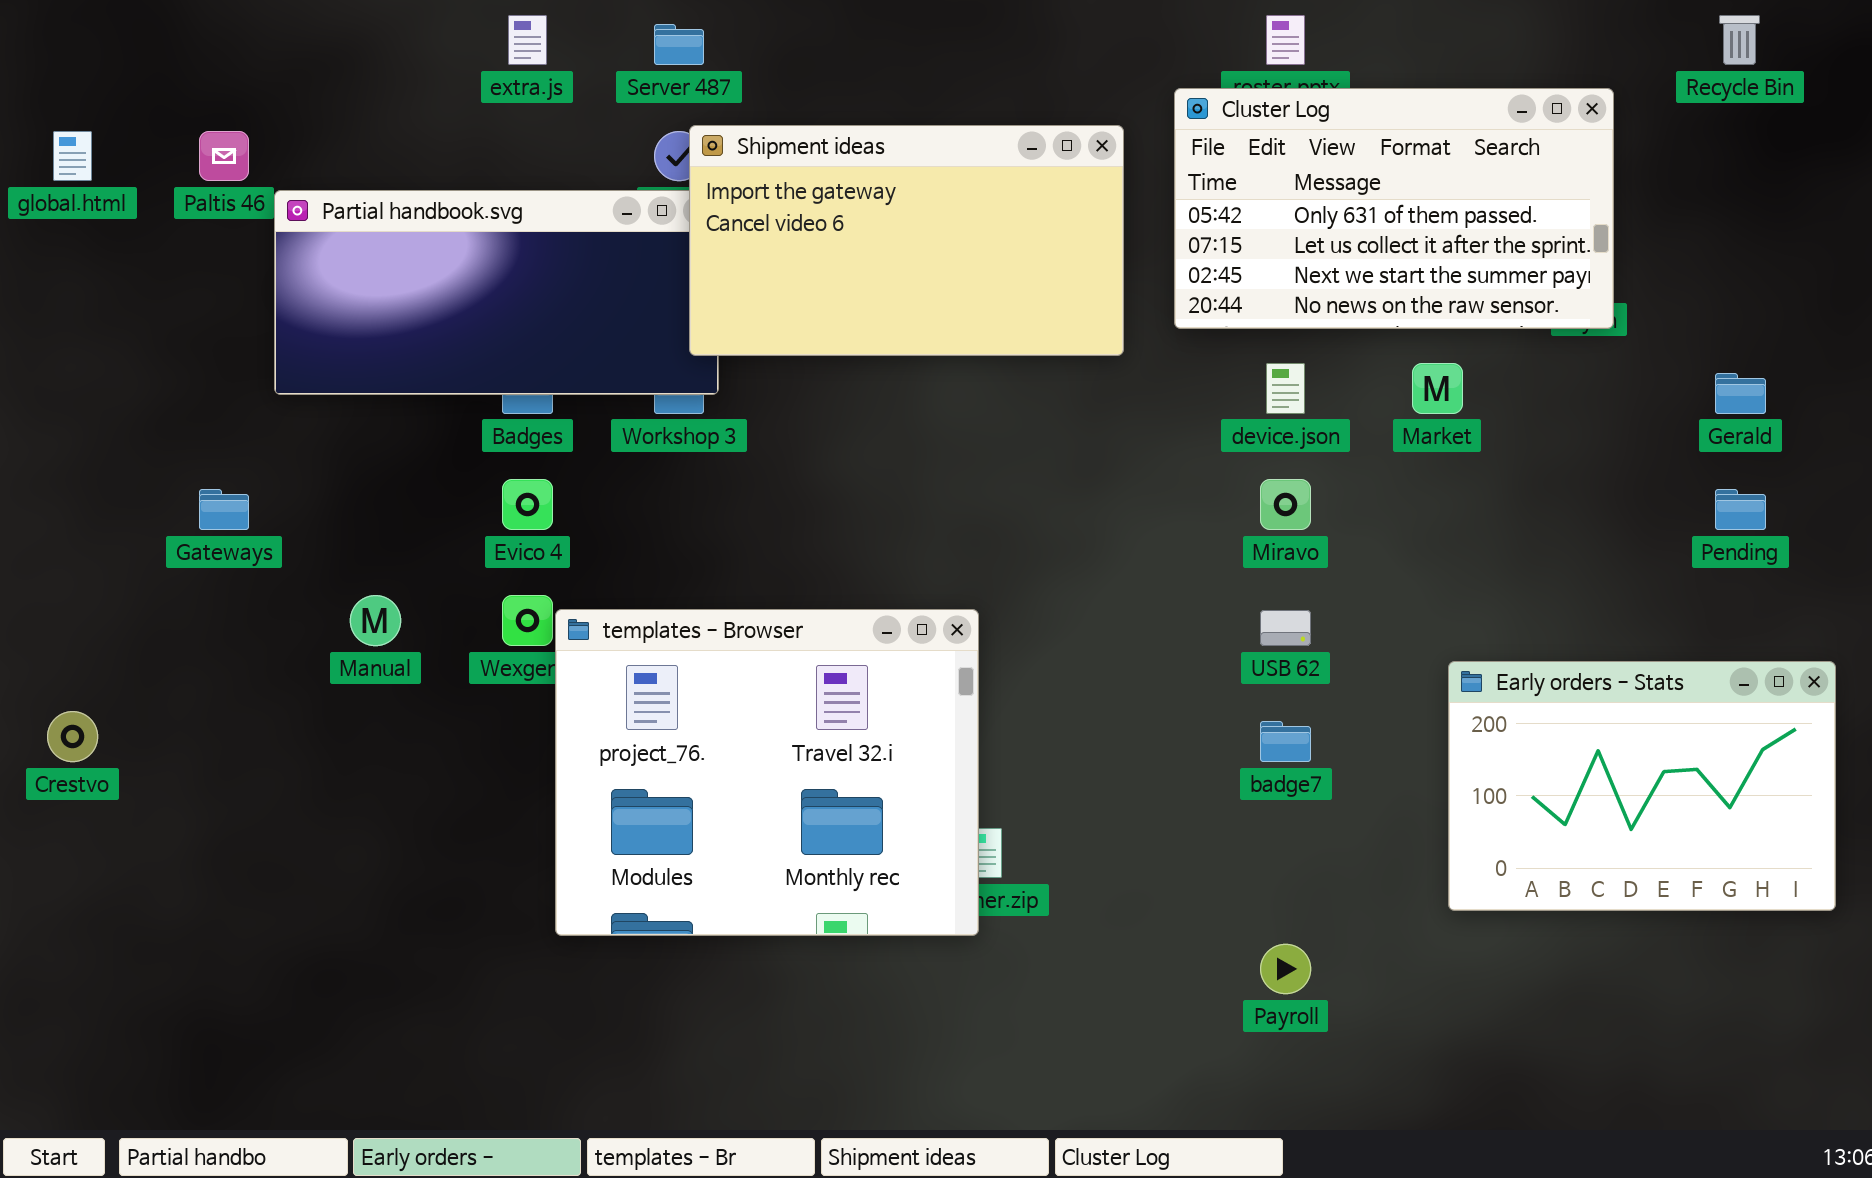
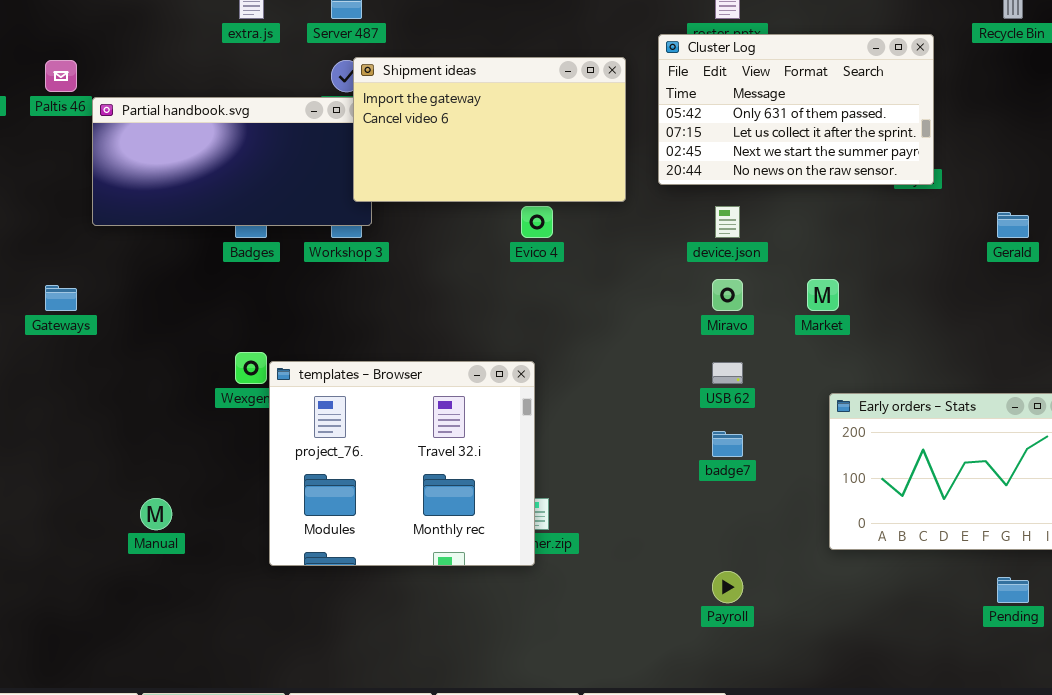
Market: [1412,363,1463,414] -> [807,279,839,311], moved
Evico 4: [502,479,553,530] -> [521,206,553,238], moved
Pending: [1715,489,1766,530] -> [997,577,1029,603], moved
Manual: [350,595,401,646] -> [140,498,172,530], moved

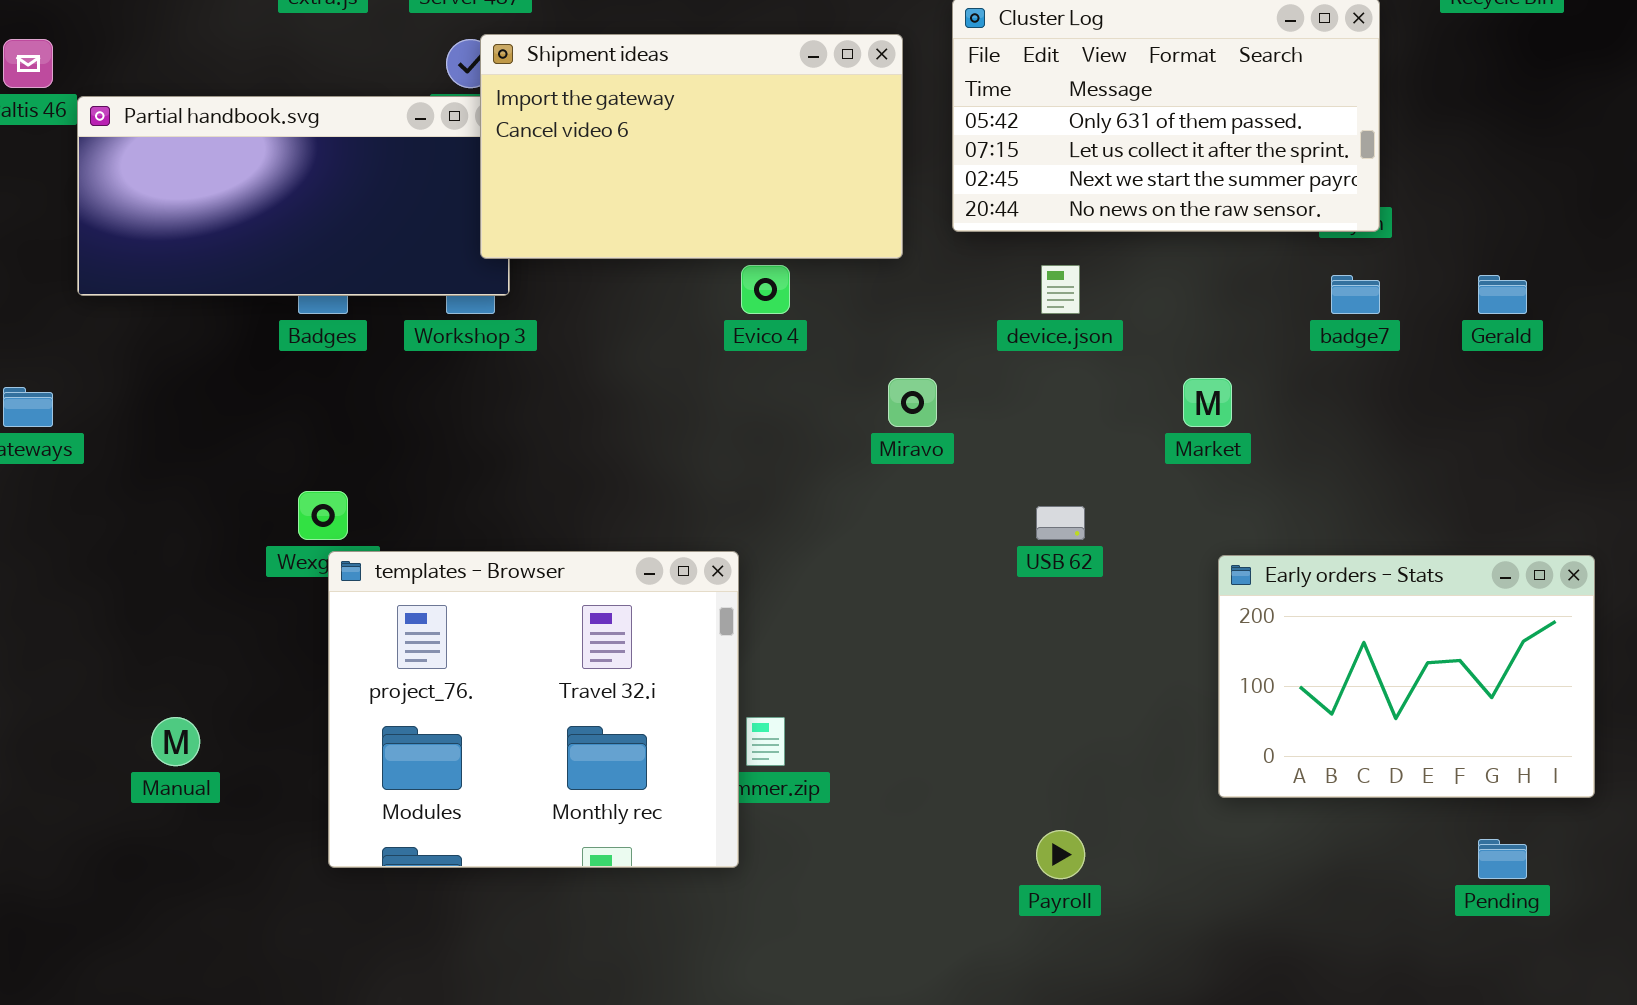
Miravo: [712,279,743,311] -> [888,378,937,427], moved
templates - Browser: [269,361,535,566] -> [328,551,739,868], moved
badge7: [712,431,743,457] -> [1331,275,1380,314], moved

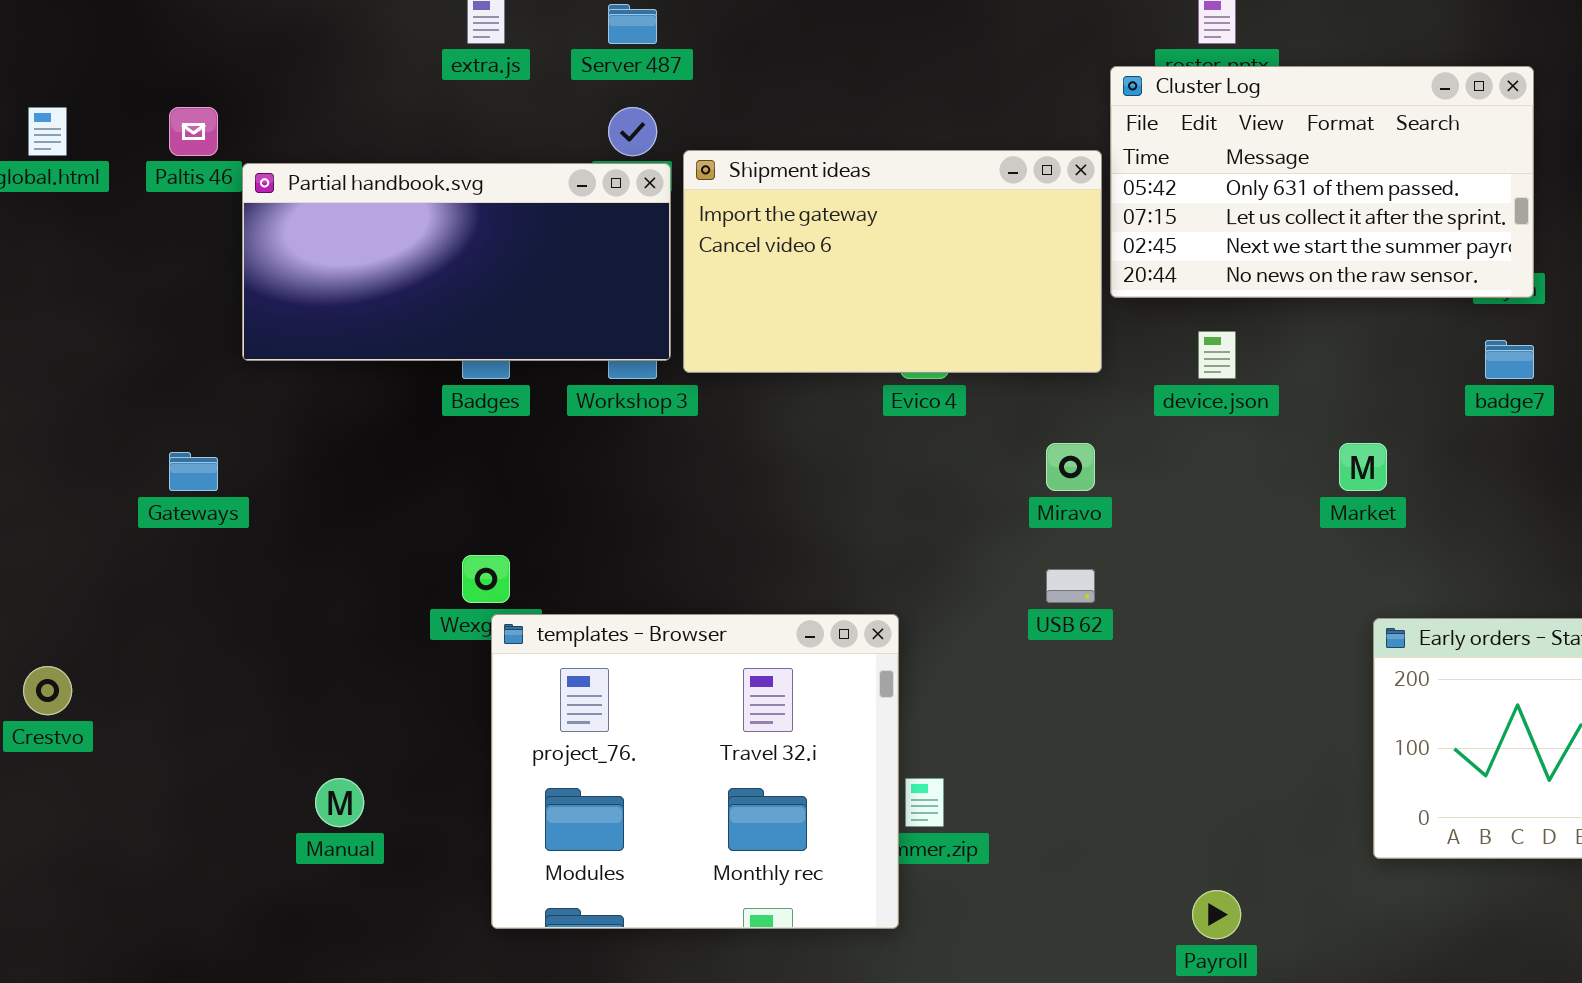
Shipment ideas: [480,34,903,259] -> [683,150,1102,373], moved
USB 62: [1036,506,1085,540] -> [1046,569,1095,603], moved

